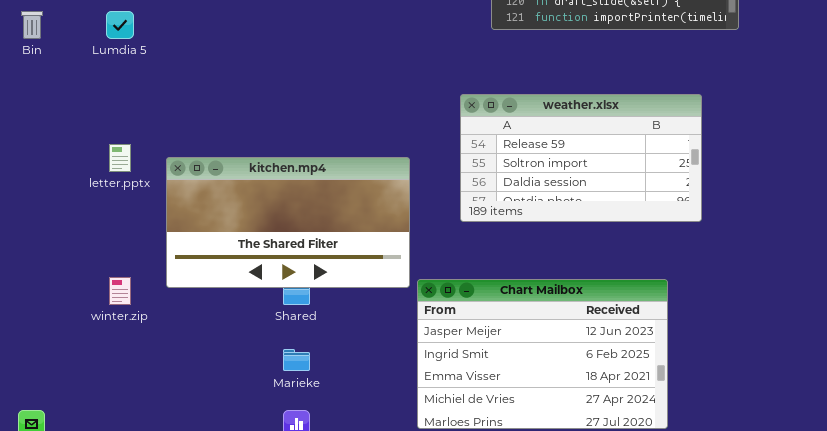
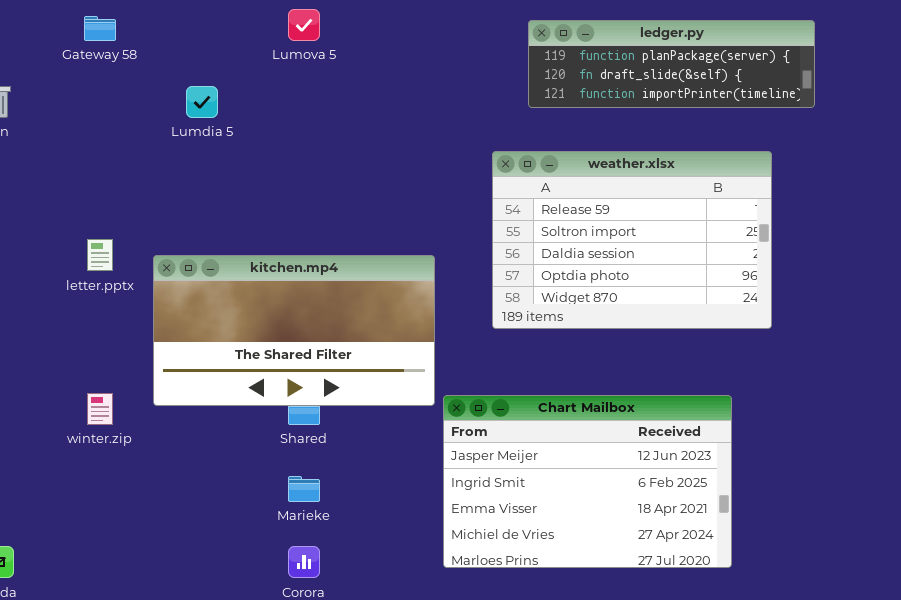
Lumdia 5: [106,11,134,39] -> [186,86,218,118], moved
weather.xlsx: [460,94,702,222] -> [492,151,772,329], resized

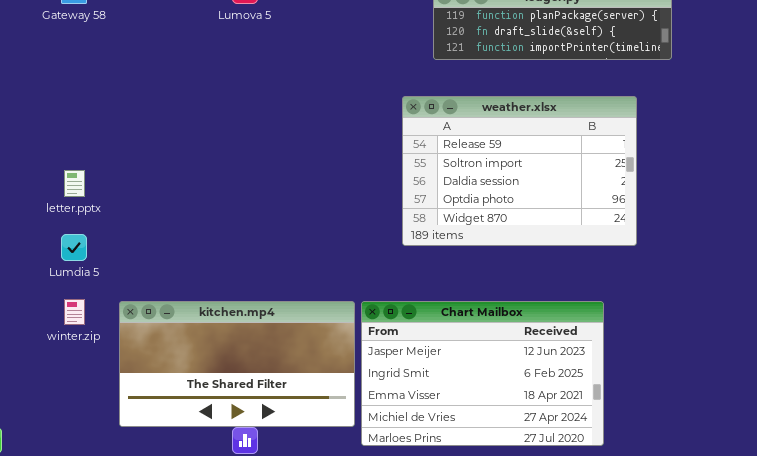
Lumdia 5: [186,86,218,118] -> [61,234,87,261], moved
kitchen.mp4: [153,255,435,406] -> [119,301,355,427], moved

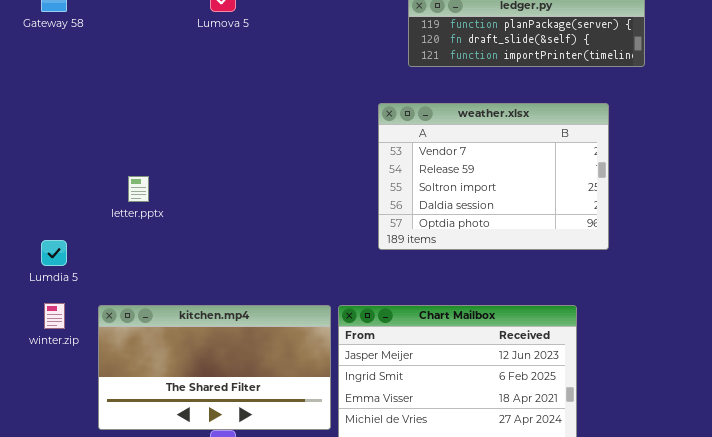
weather.xlsx: [402,96,637,246] -> [378,103,609,250], scrolled up 1 row
letter.pptx: [64,170,85,197] -> [128,176,149,202], moved

